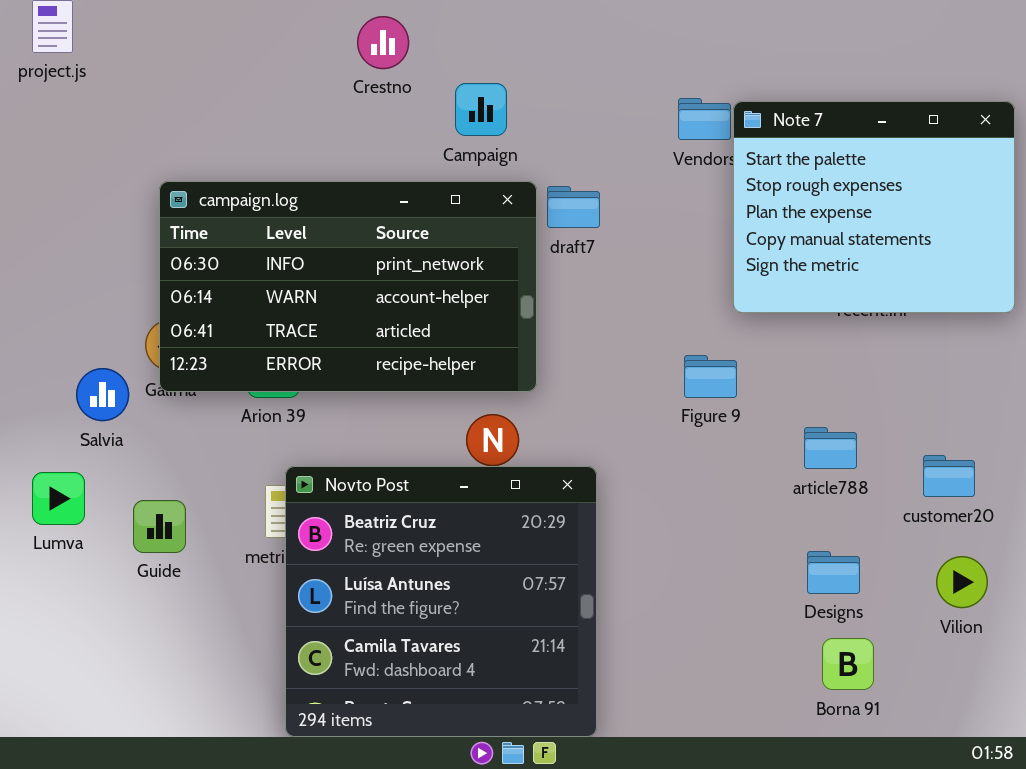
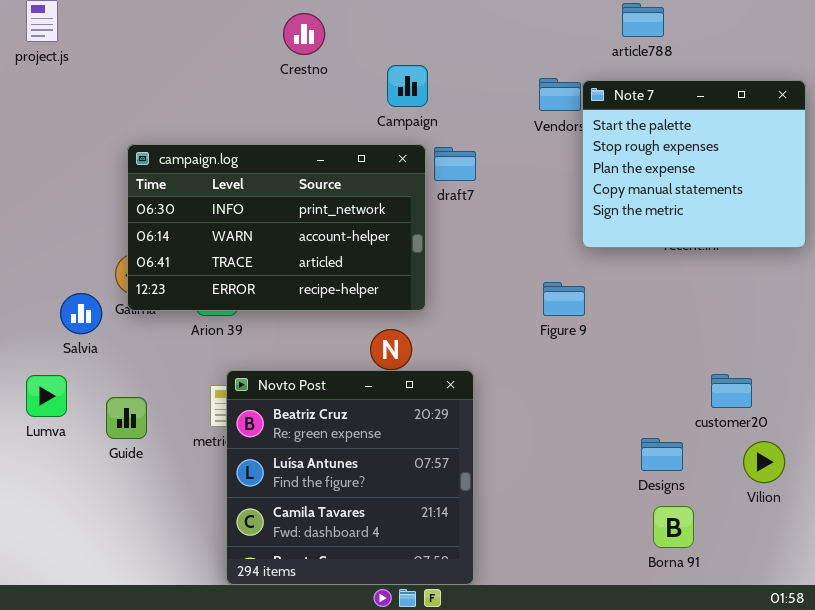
Campaign: [455,83,507,136] -> [387,65,428,107], moved
article788: [804,427,857,469] -> [622,3,664,37], moved
customer20: [923,455,975,497] -> [711,374,752,408], moved

